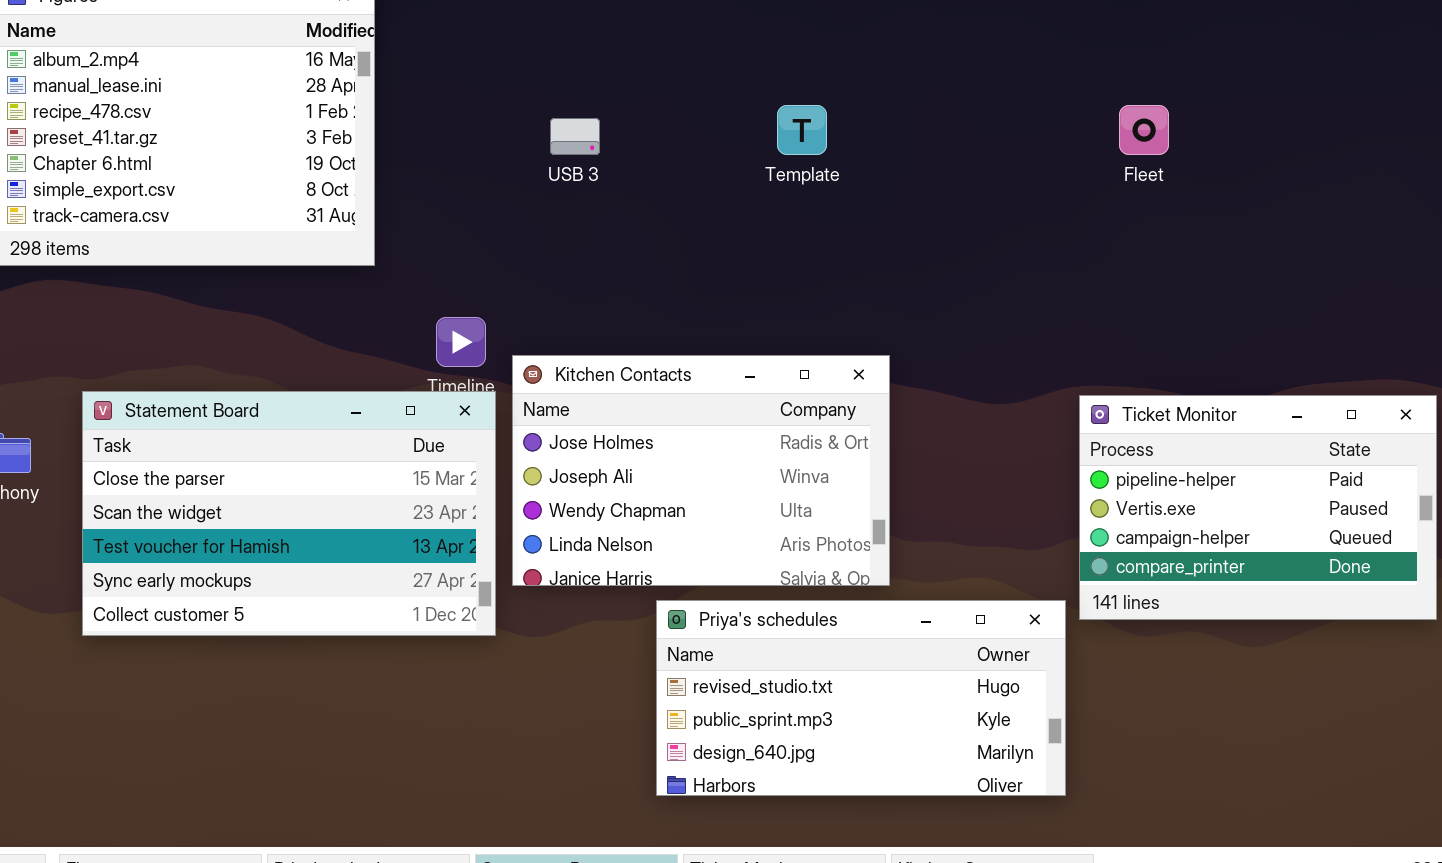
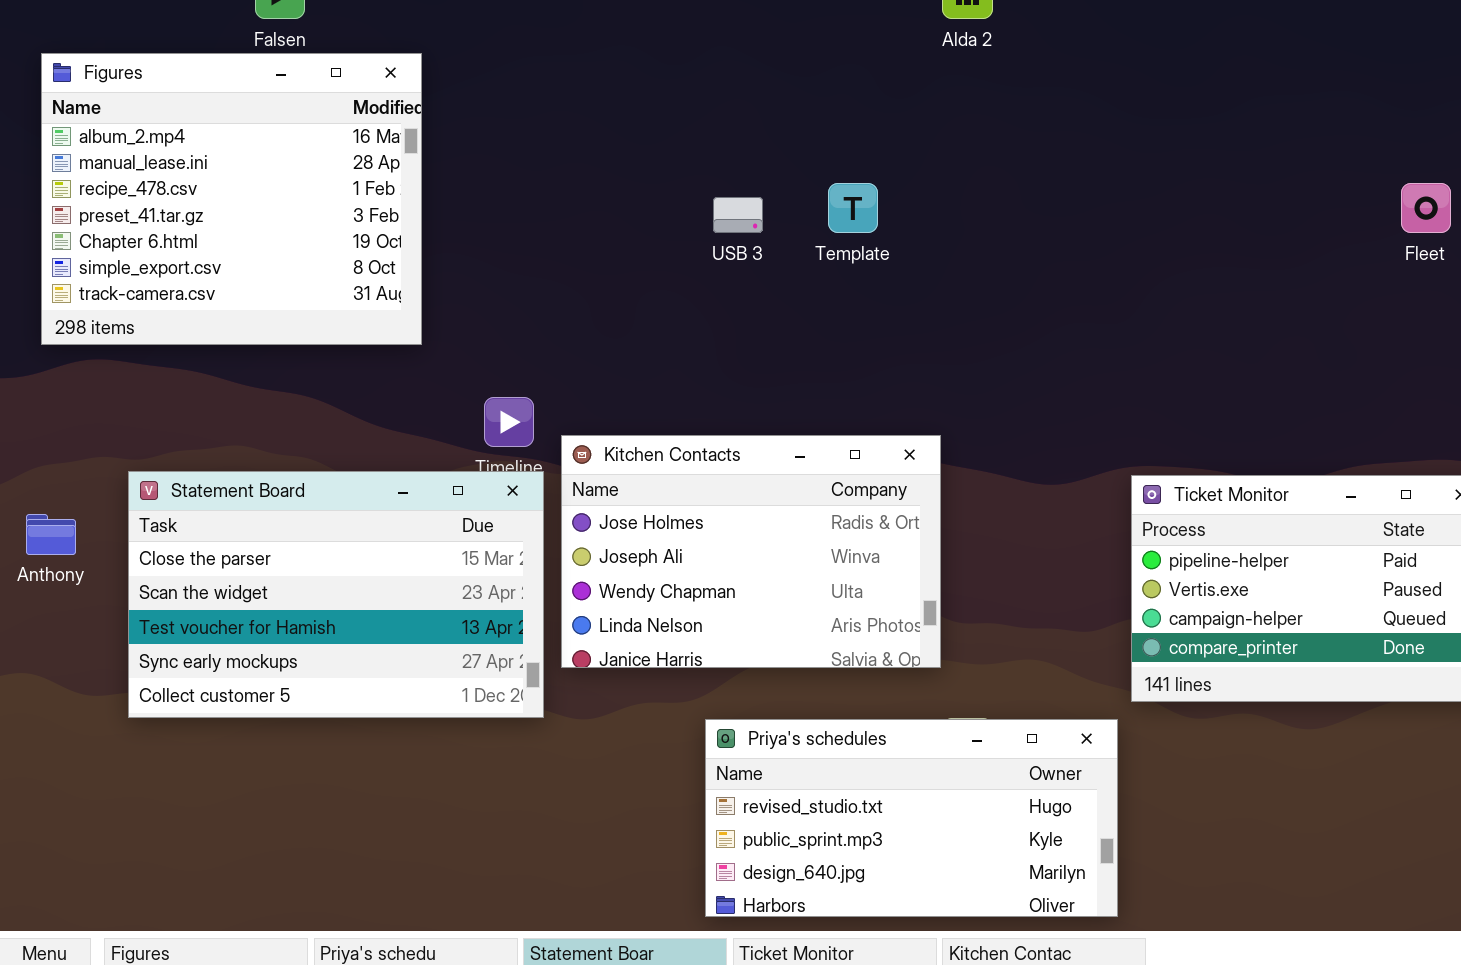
Fleet: [1119,105,1169,155] -> [1401,183,1451,233], moved
USB 3: [550,118,600,155] -> [713,197,763,233], moved
Priya's schedules: [656,600,1066,796] -> [705,719,1118,917], moved

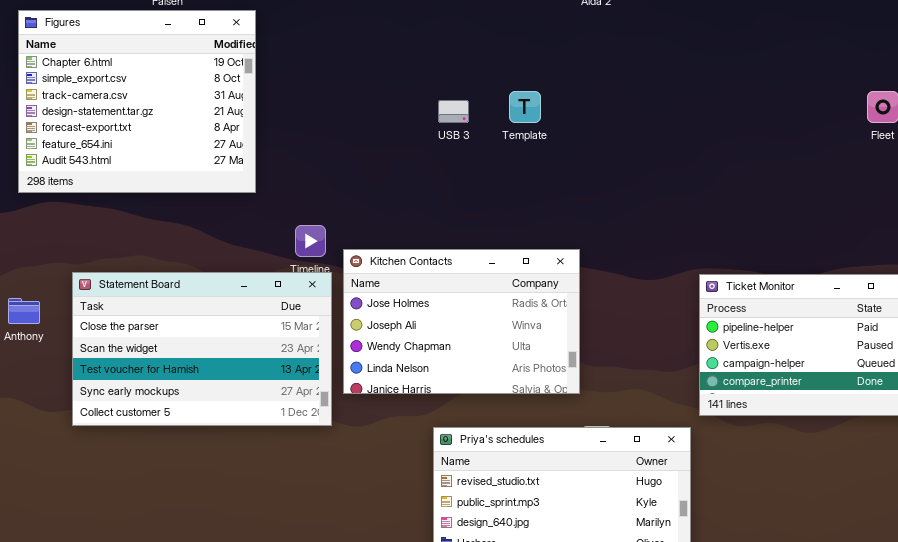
Figures: [41,53,422,345] -> [18,10,256,193], scrolled down 4 rows

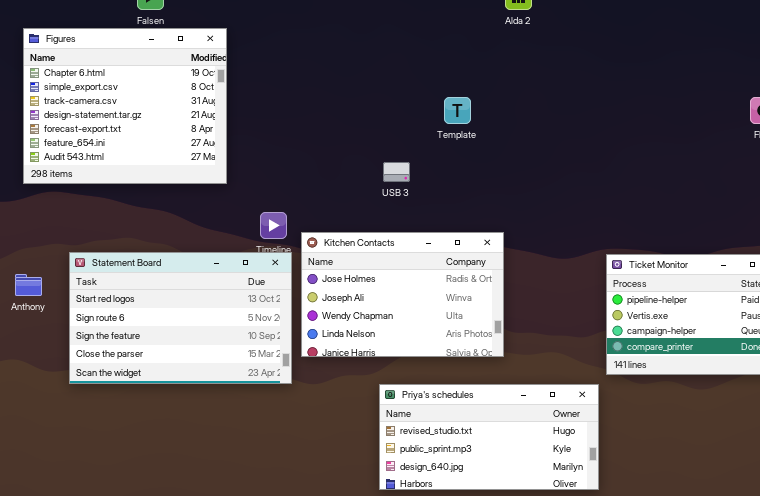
USB 3: [438,100,469,123] -> [383,162,410,182], moved
Statement Board: [72,272,332,426] -> [69,252,292,384], scrolled up 3 rows

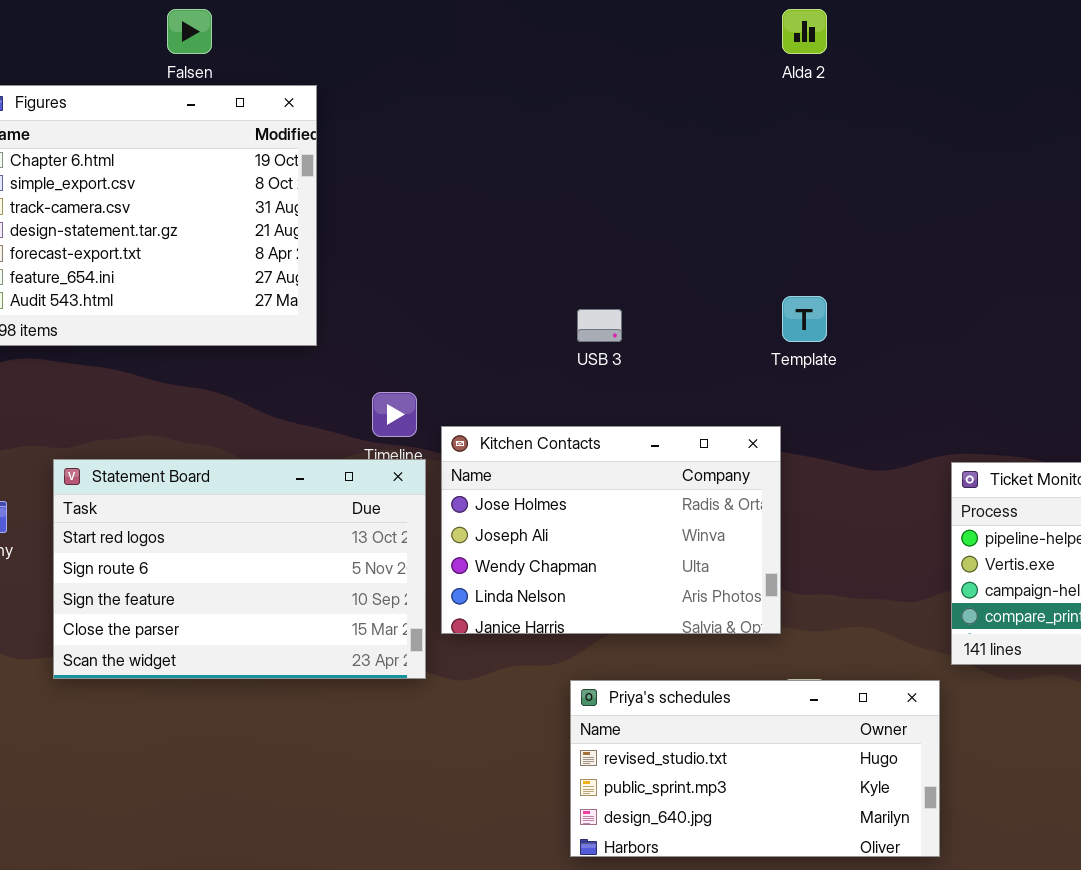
Template: [444,97,471,124] -> [782,296,827,342], moved

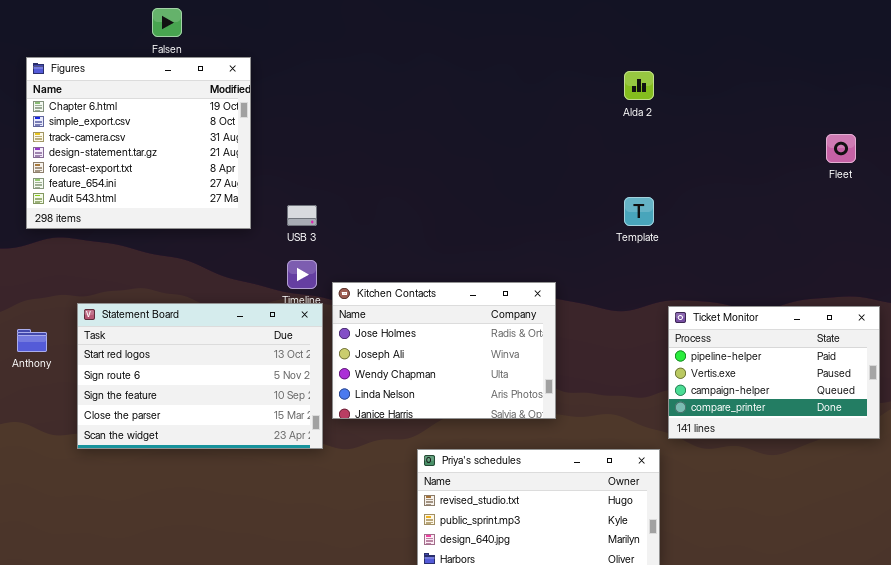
Alda 2: [782,9,827,54] -> [624,71,654,100], moved
Template: [782,296,827,342] -> [624,197,654,226], moved
USB 3: [577,309,622,342] -> [287,205,317,226], moved

